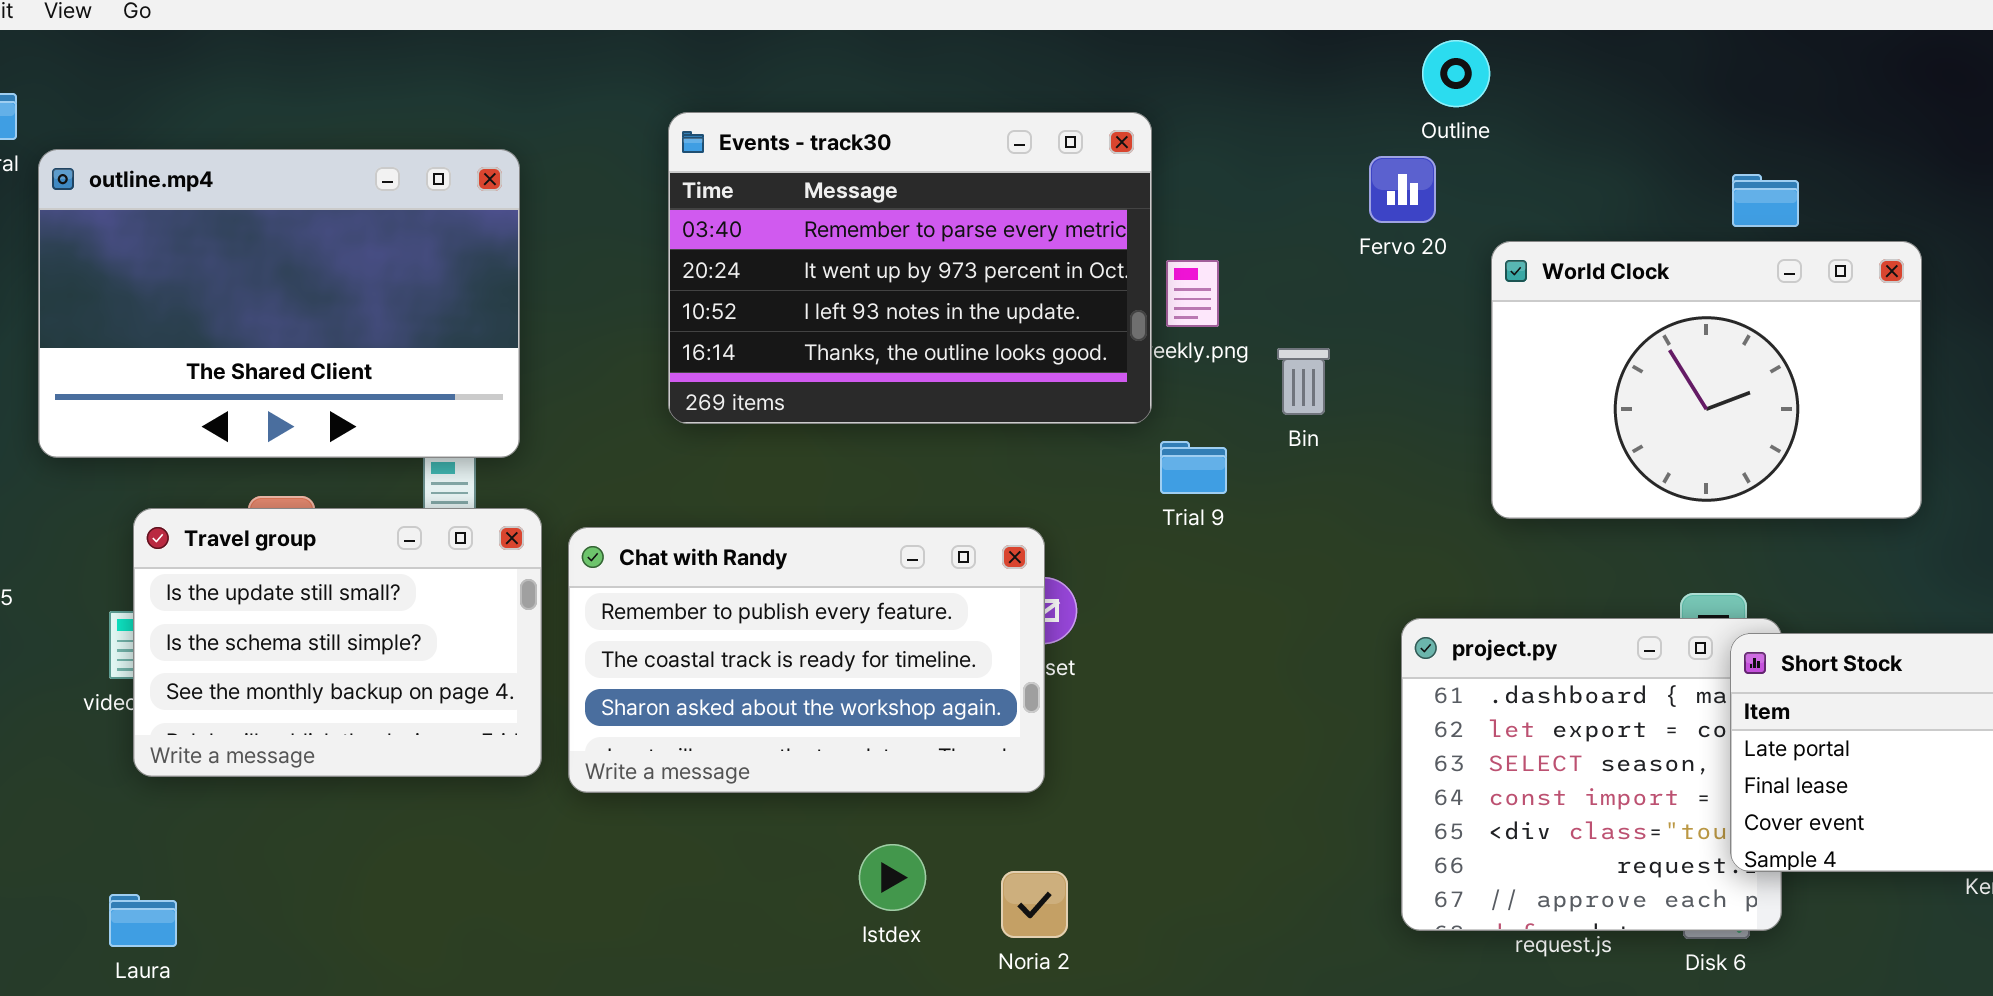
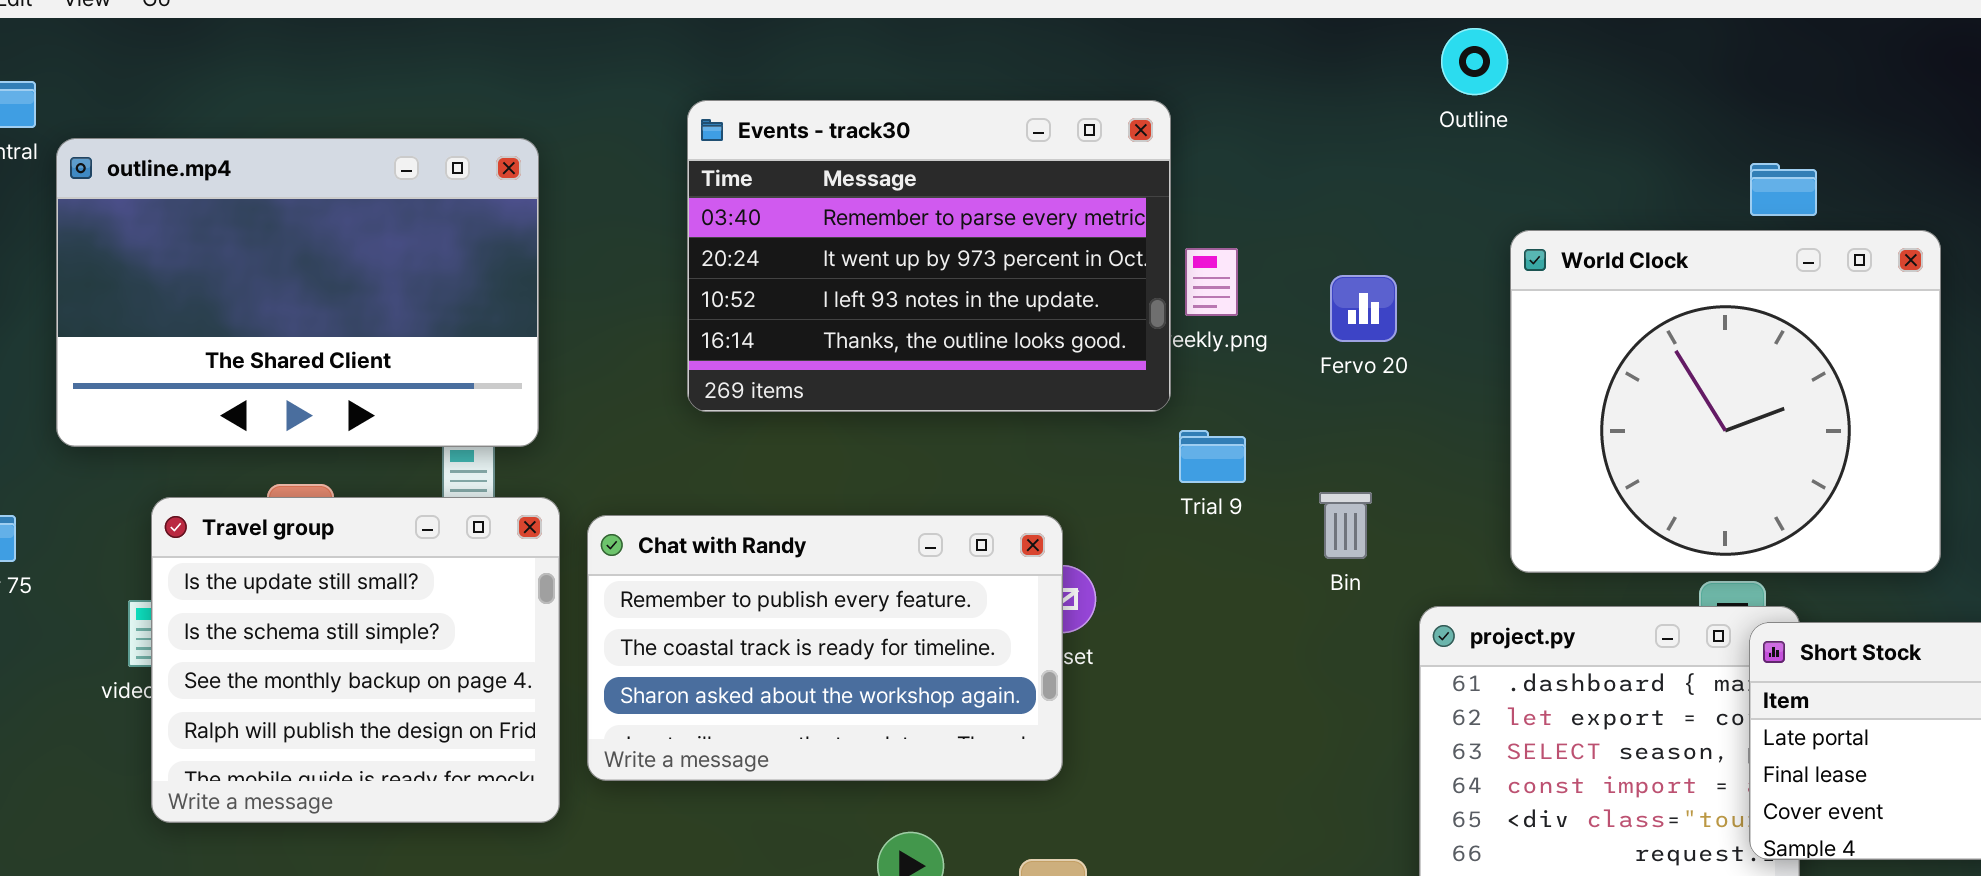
Fervo 20: [1369,156,1436,223] -> [1330,275,1397,342], moved
World Clock: [1491,241,1922,519] -> [1510,230,1941,573], resized
Bin: [1277,348,1330,415] -> [1319,492,1372,559], moved
Travel group: [133,508,542,777] -> [151,497,560,823], resized

